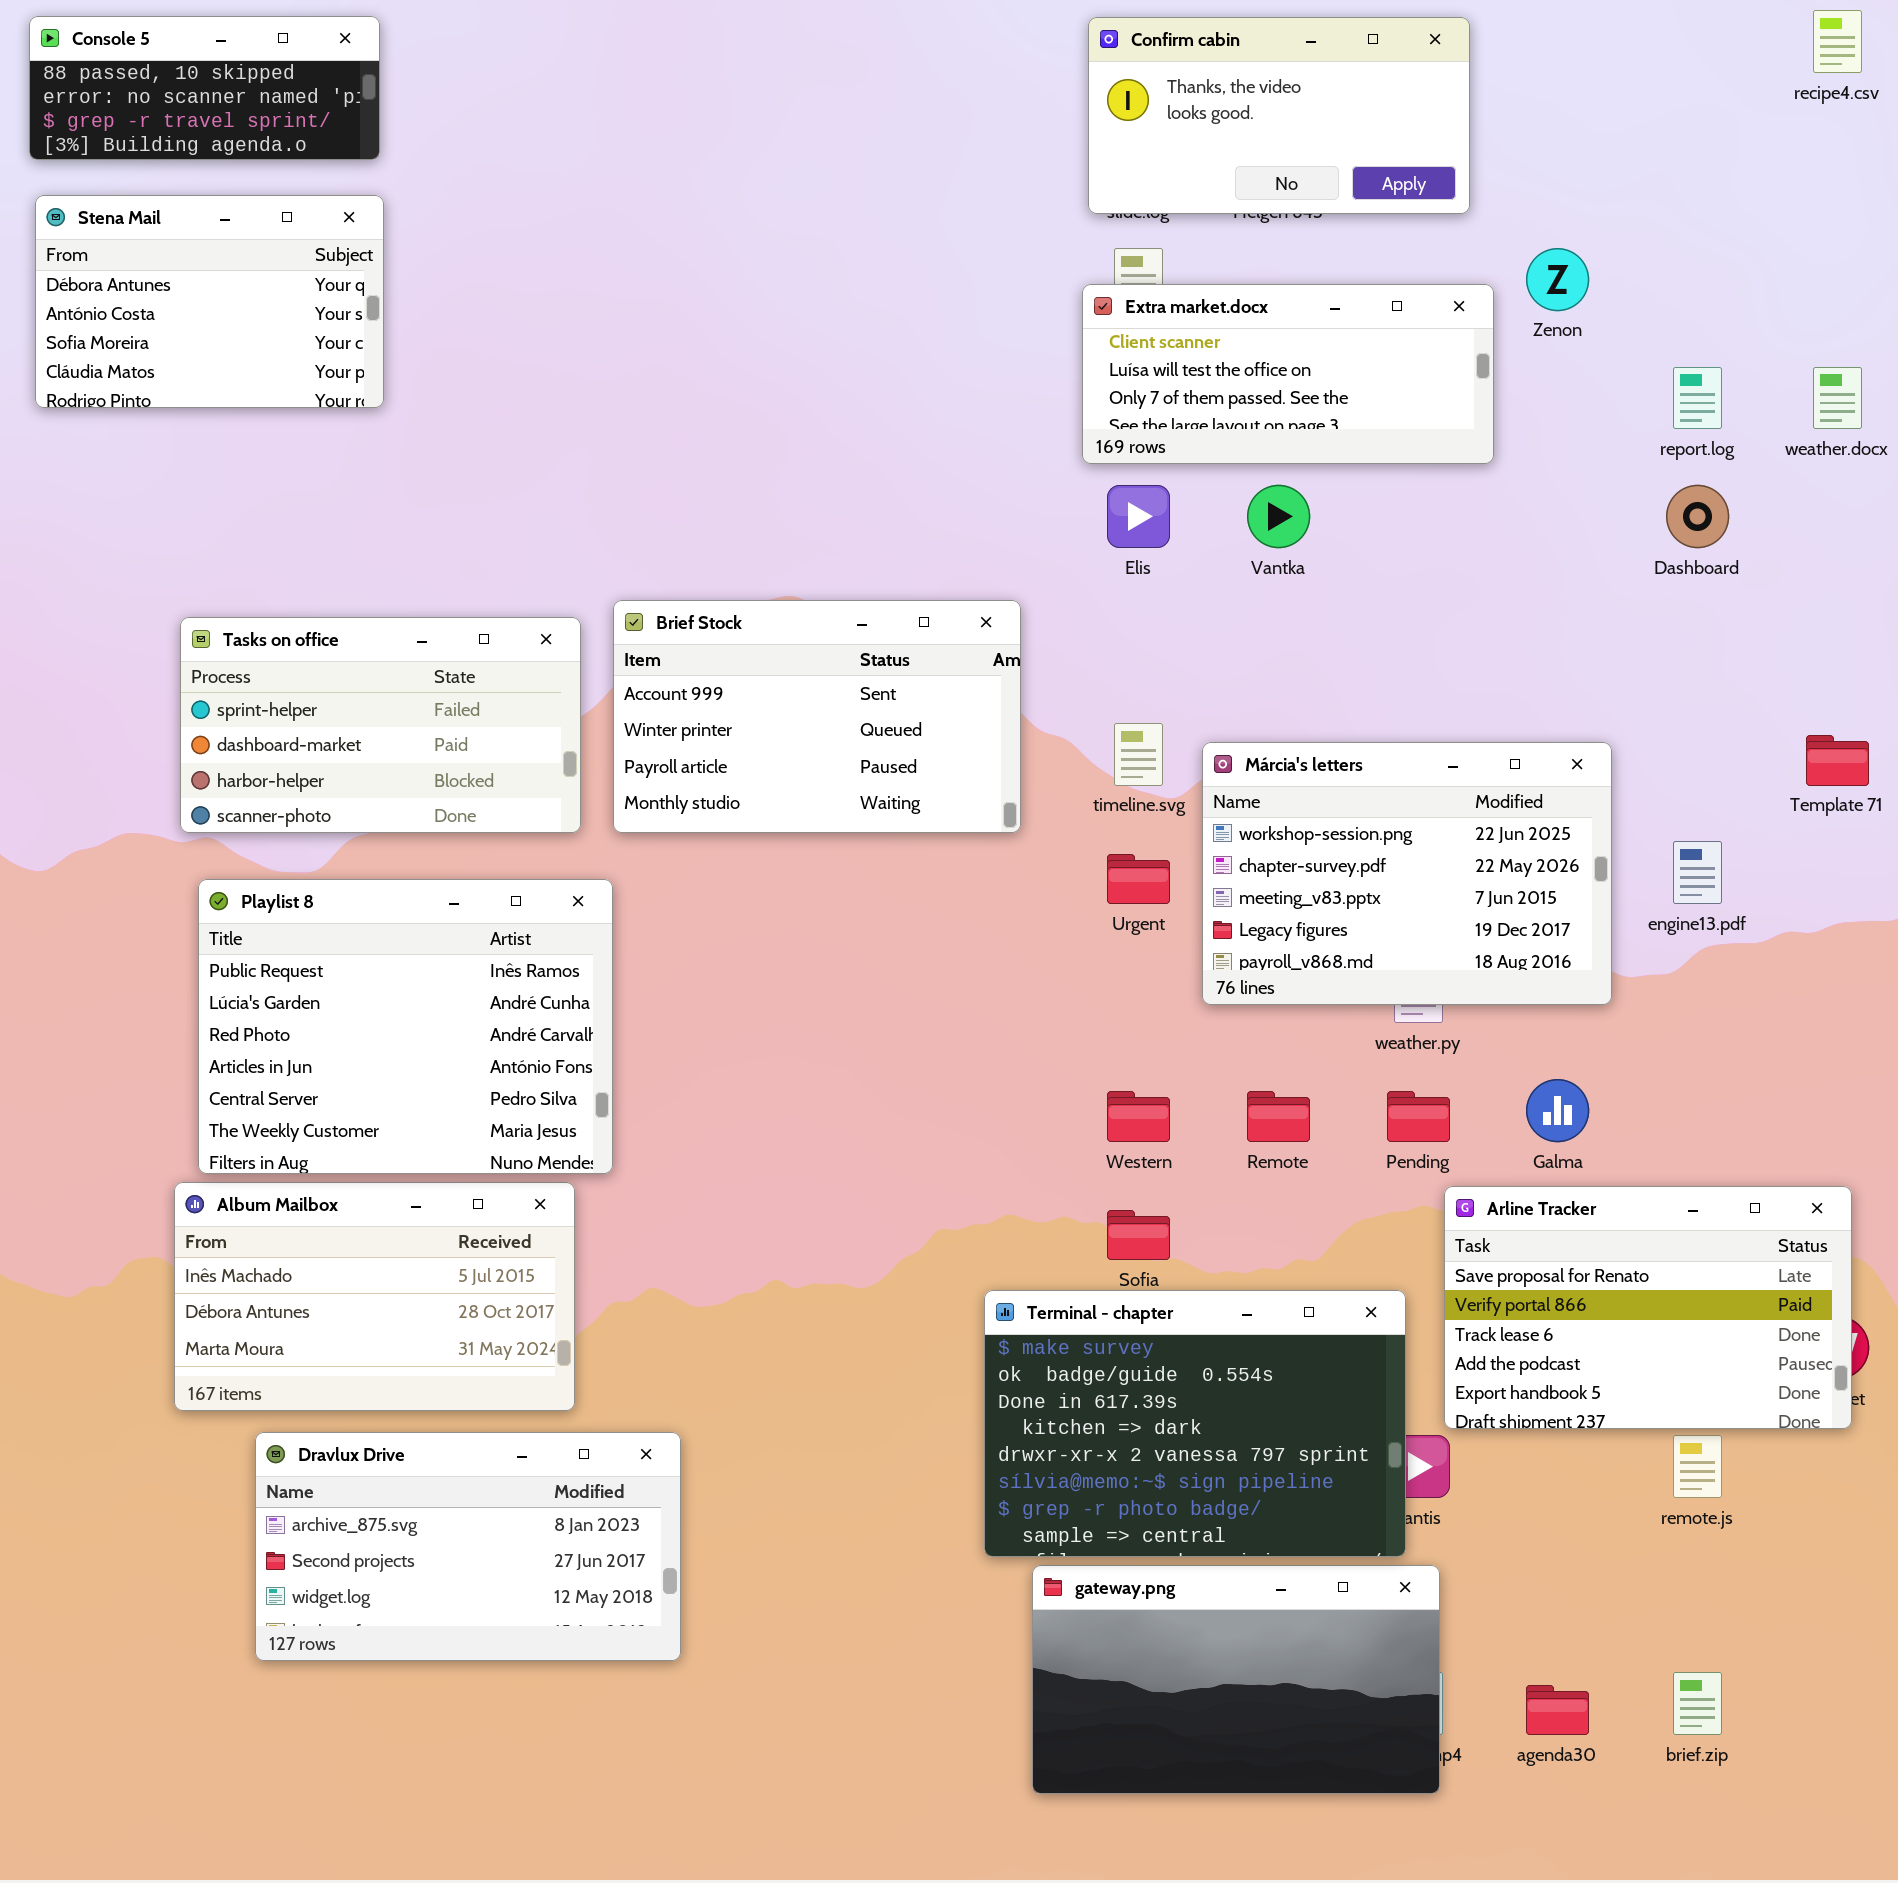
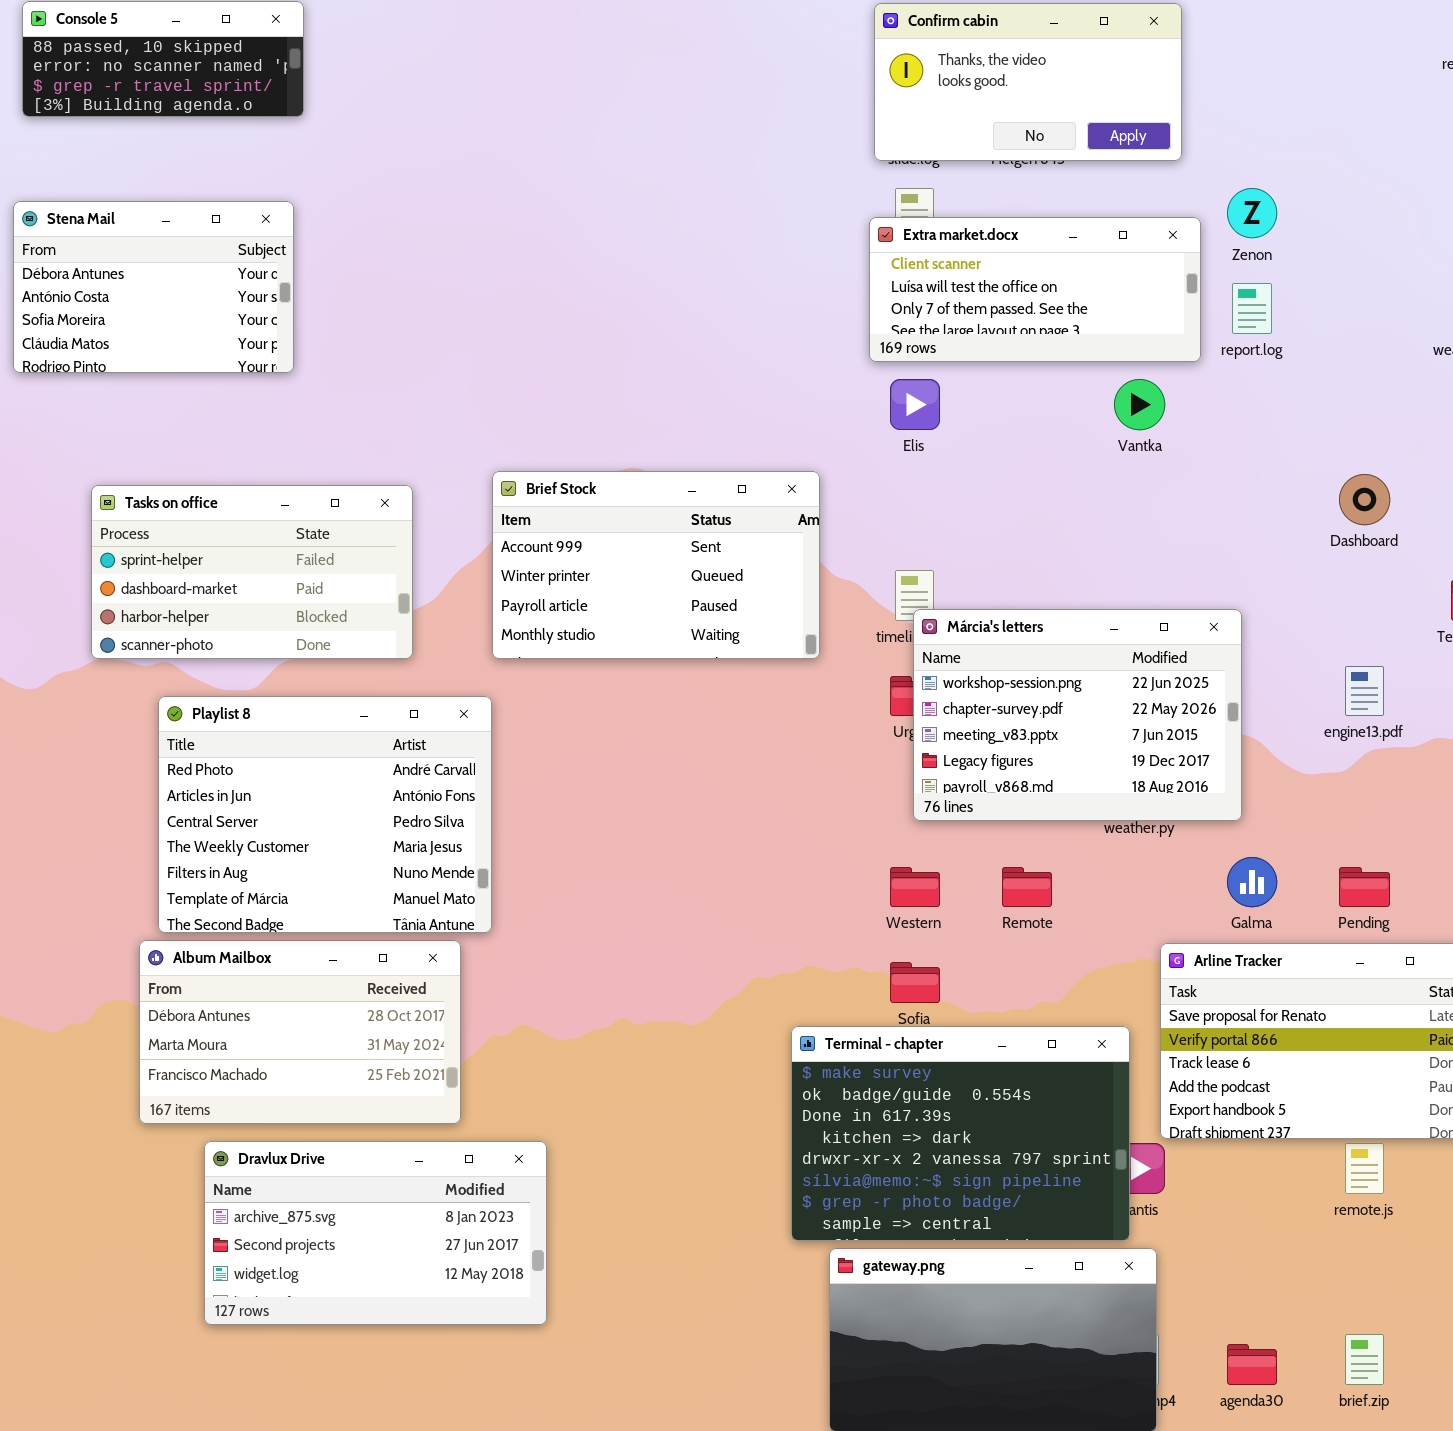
Stena Mail: [35,195,384,408] -> [13,201,294,373], moved
report.log: [1673,367,1722,429] -> [1232,283,1272,334], moved
Vantka: [1247,485,1310,548] -> [1114,379,1165,430], moved
Dashboard: [1666,485,1729,548] -> [1339,474,1390,525], moved
Tasks on office: [180,617,581,833] -> [91,485,413,659], moved
Márcia's letters: [1202,742,1612,1005] -> [913,609,1242,821], moved
Playlist 8: [198,879,613,1174] -> [158,696,492,933], scrolled down 2 rows
Pending: [1387,1091,1450,1142] -> [1339,867,1390,907], moved
Album Mailbox: [174,1182,575,1411] -> [139,940,461,1124], scrolled down 1 row

